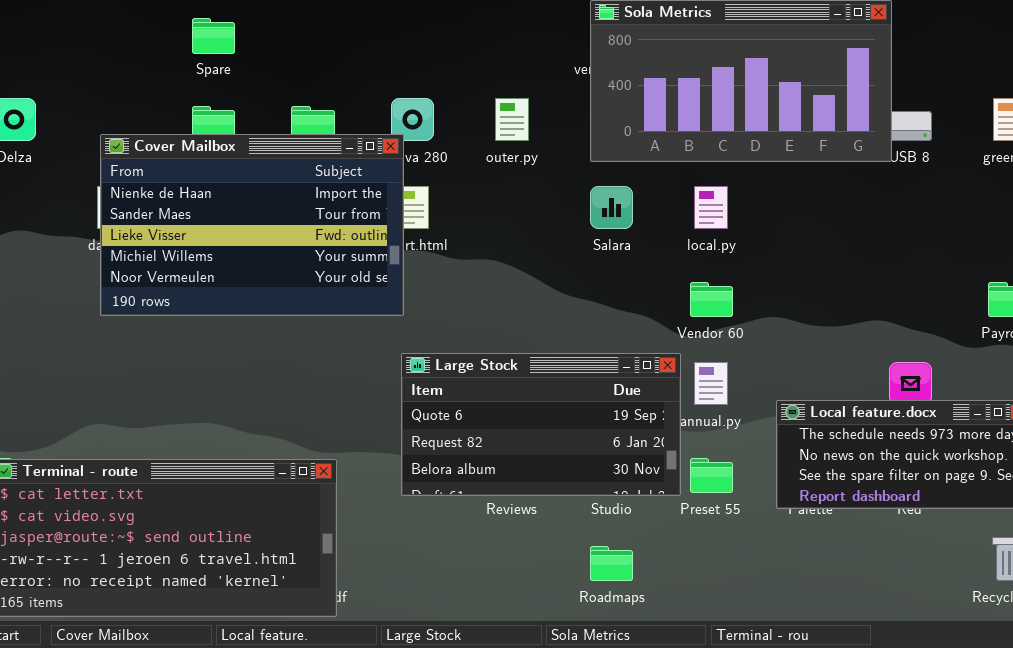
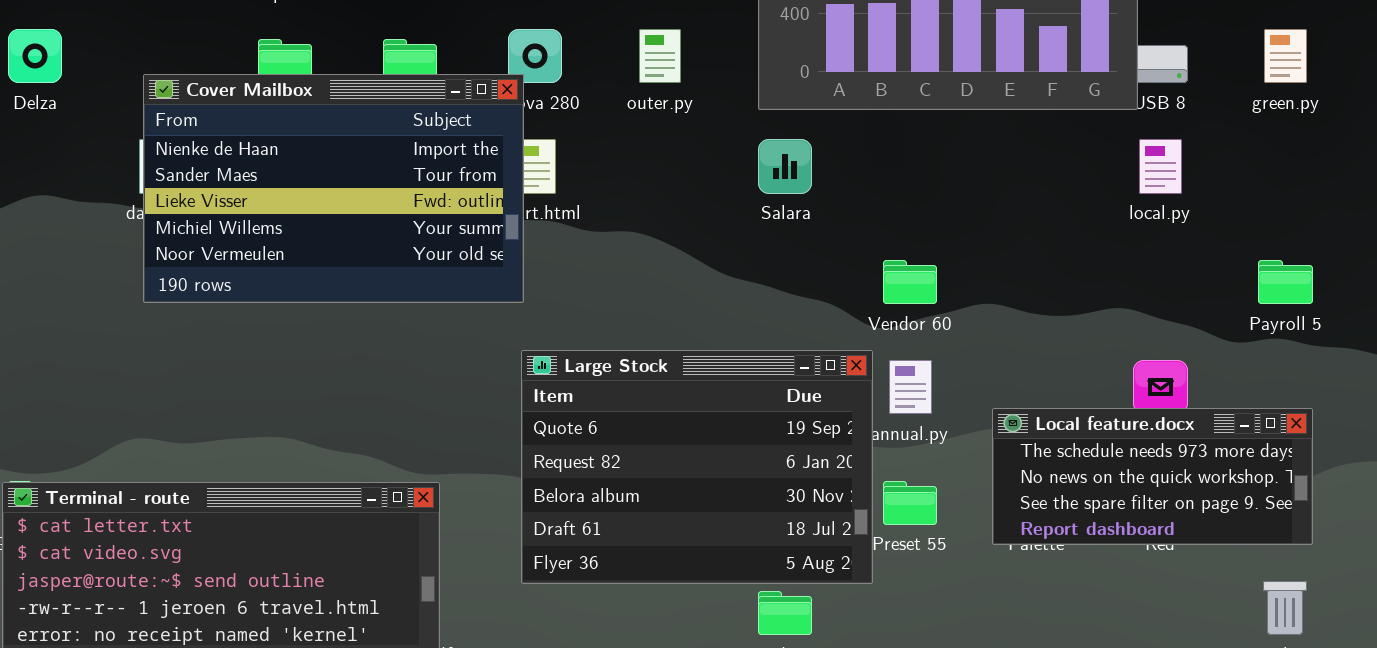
local.py: [694,186,728,229] -> [1139,139,1182,194], moved
Large Stock: [401,353,681,496] -> [521,350,873,584], resized

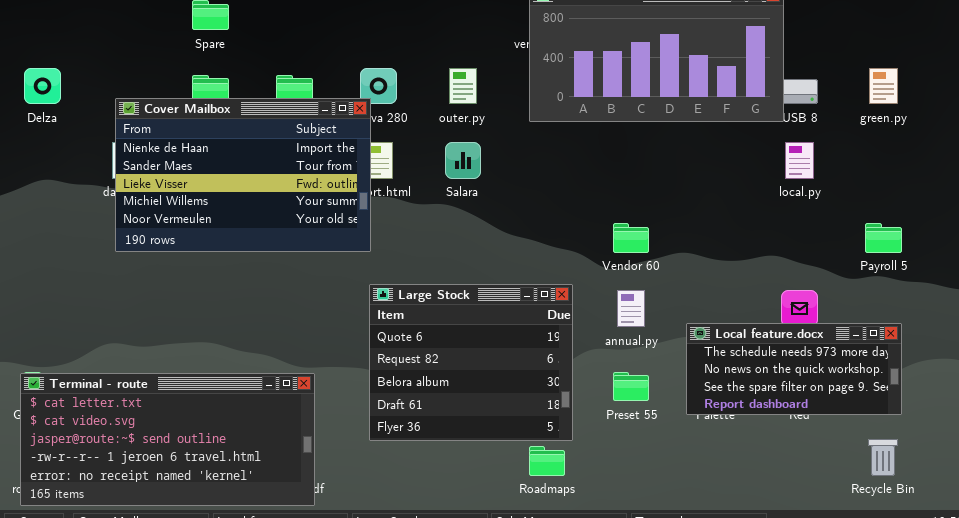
Salara: [758,139,812,194] -> [445,142,481,179], moved
Large Stock: [521,350,873,584] -> [369,284,573,441], resized

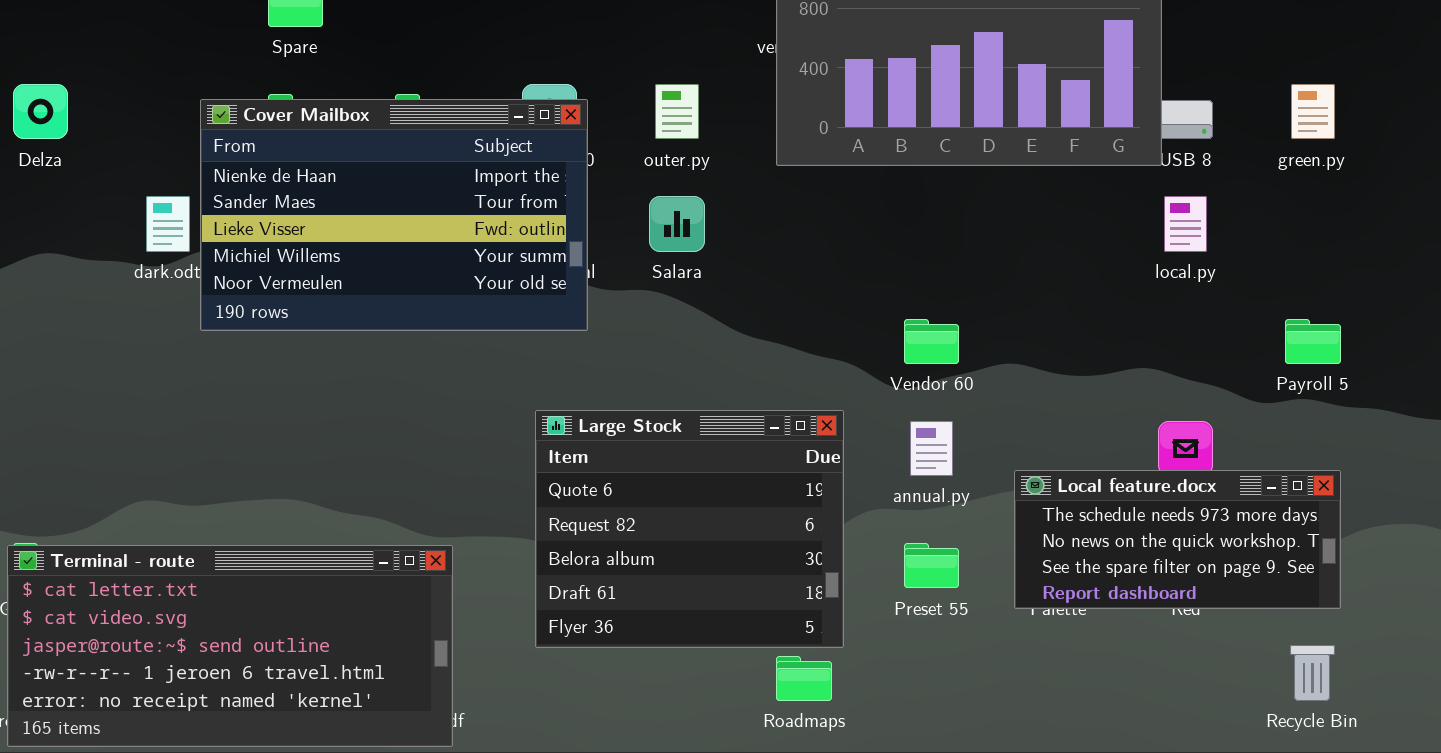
Cover Mailbox: [115,98,371,252] -> [200,99,588,331], moved

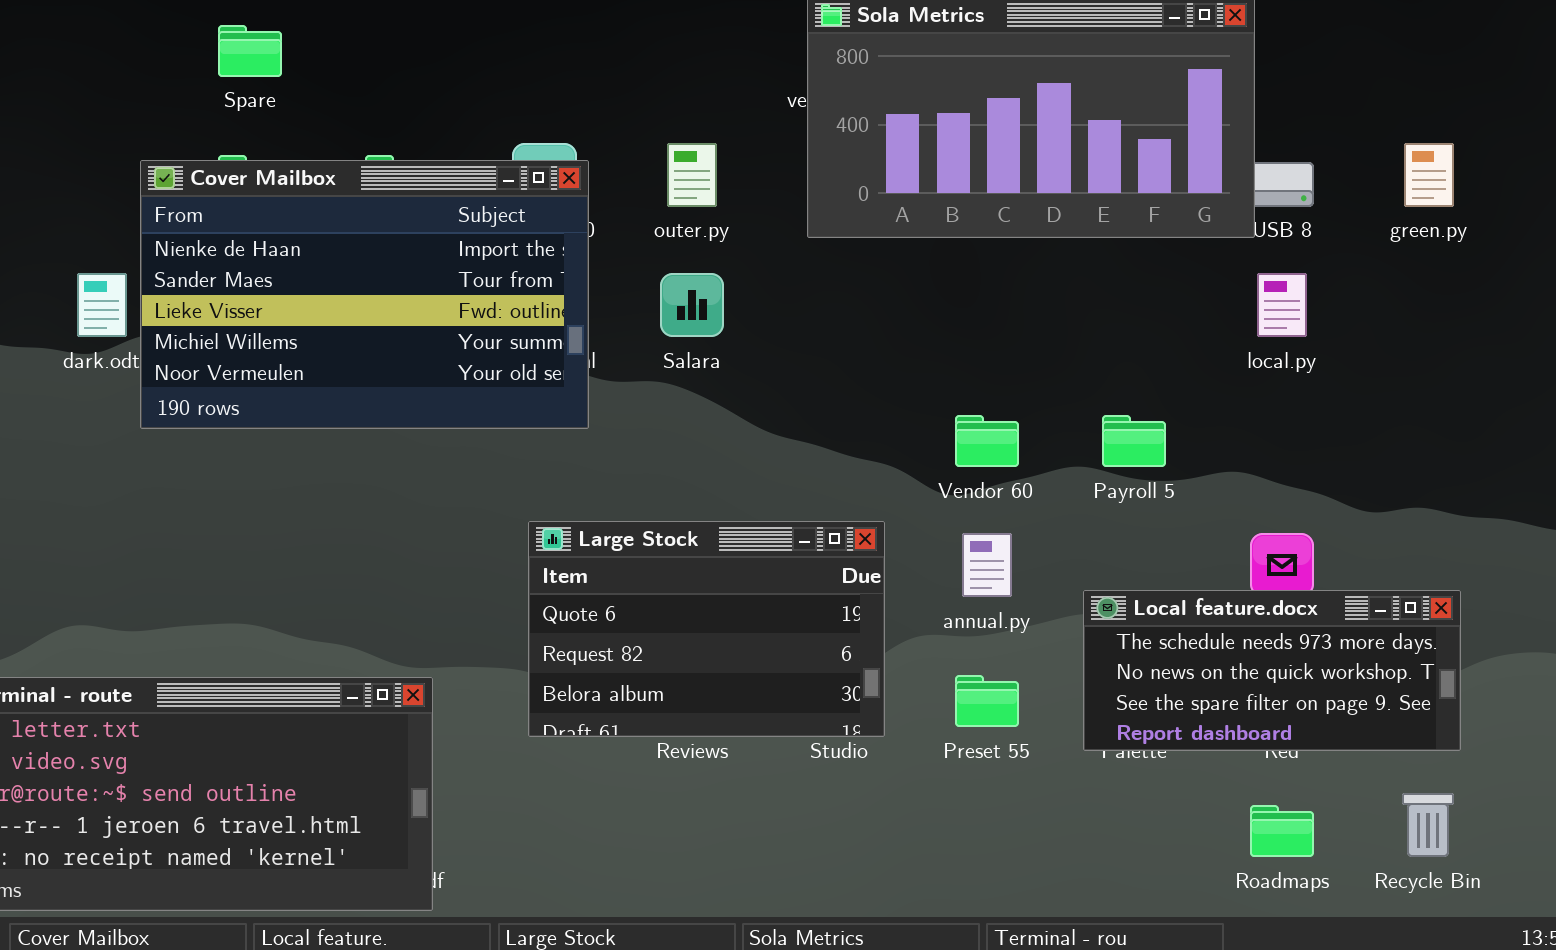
Payroll 5: [1285,319,1341,364] -> [1102,415,1166,467], moved
Large Stock: [535,410,844,648] -> [528,521,885,737], resized
Roadmaps: [776,656,832,701] -> [1250,805,1314,857], moved

